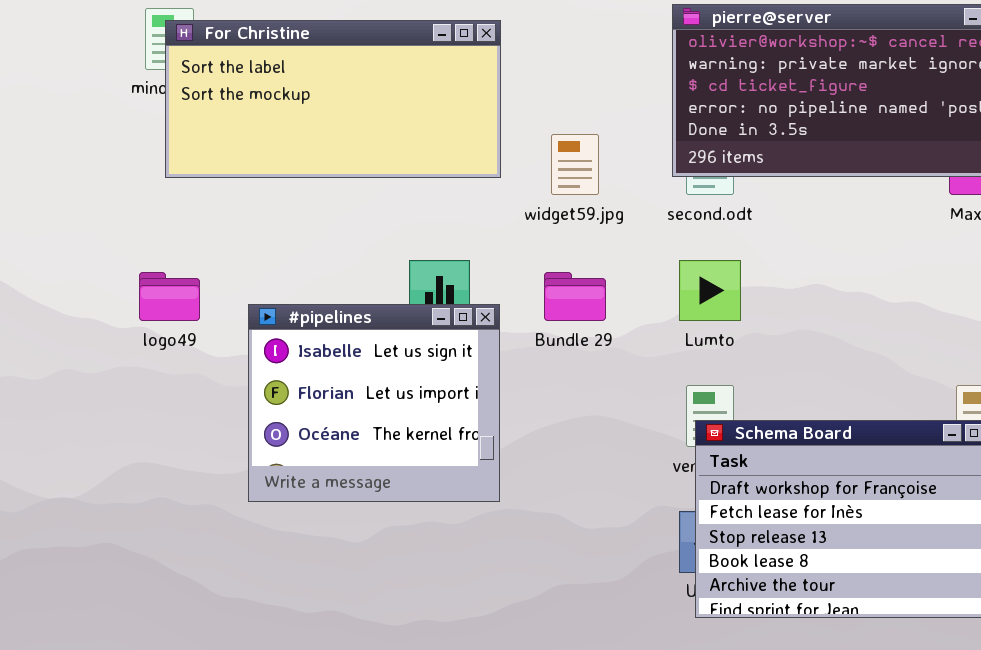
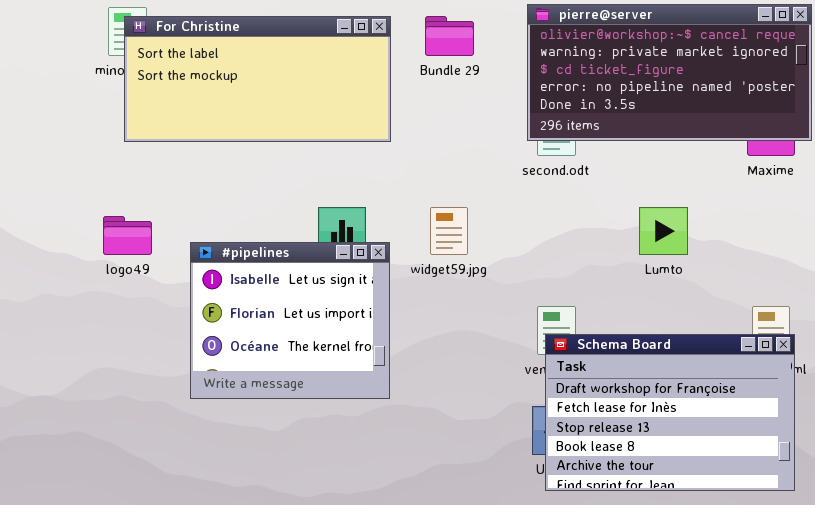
widget59.jpg: [551,134,599,195] -> [430,207,468,255], moved
Lumto: [679,260,741,321] -> [639,207,688,255], moved
Bundle 29: [544,272,606,321] -> [425,16,474,56], moved

